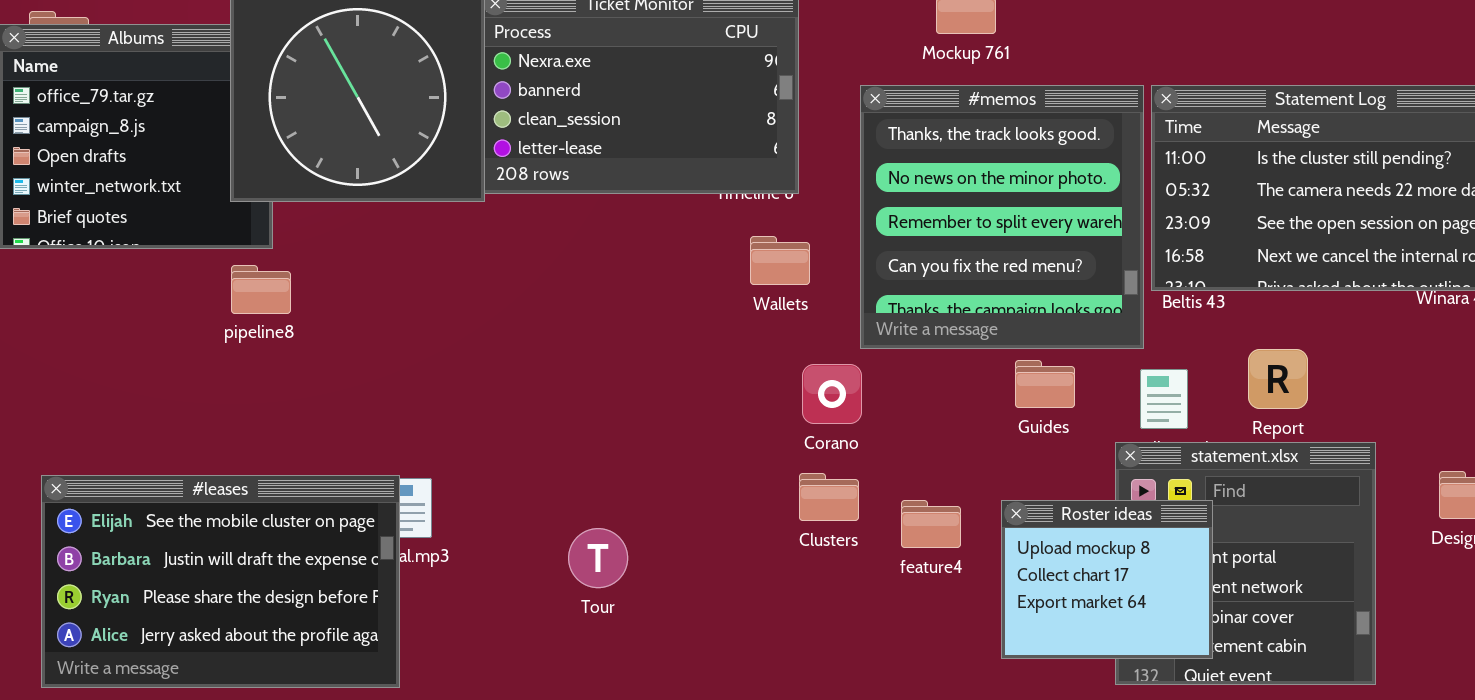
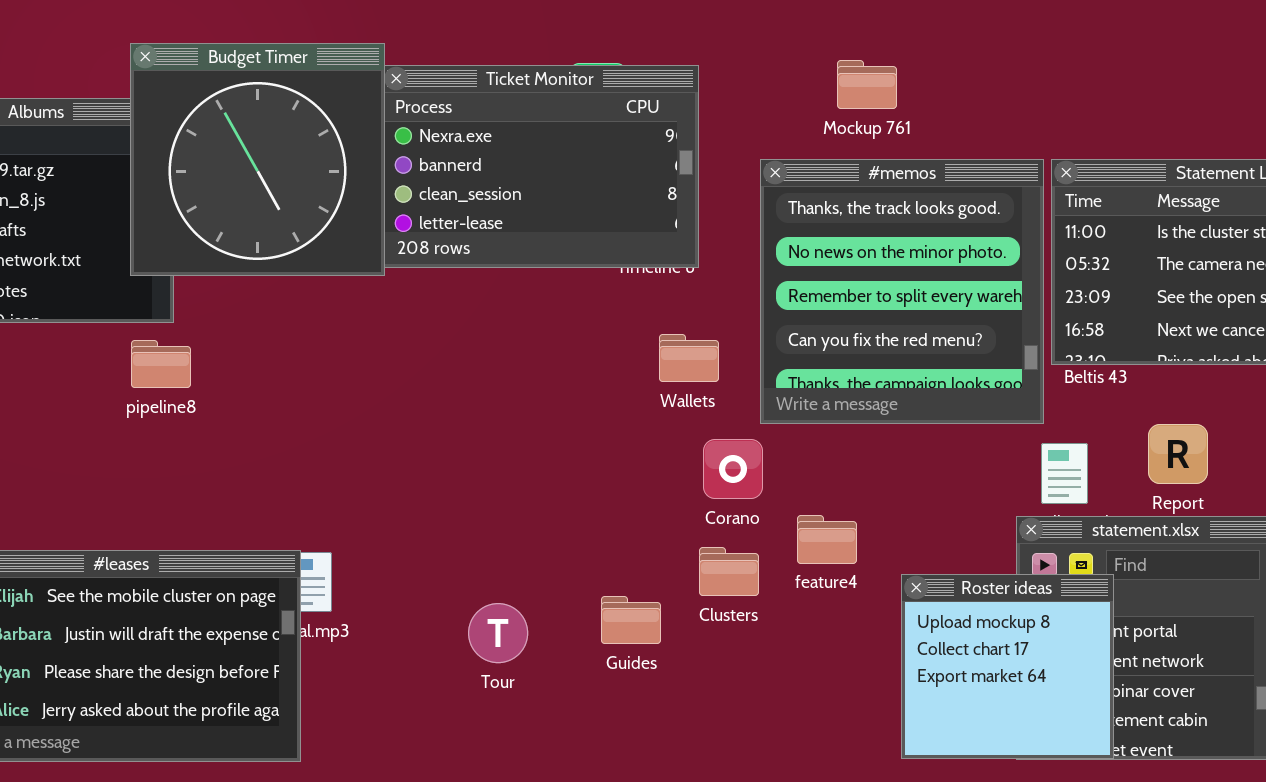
Wallets: [750,236,810,285] -> [659,334,719,382], moved
Guides: [1015,360,1075,408] -> [601,596,661,644], moved
feature4: [901,500,961,548] -> [797,515,857,564], moved
Roster ideas: [1001,500,1213,659] -> [901,574,1114,759], resized

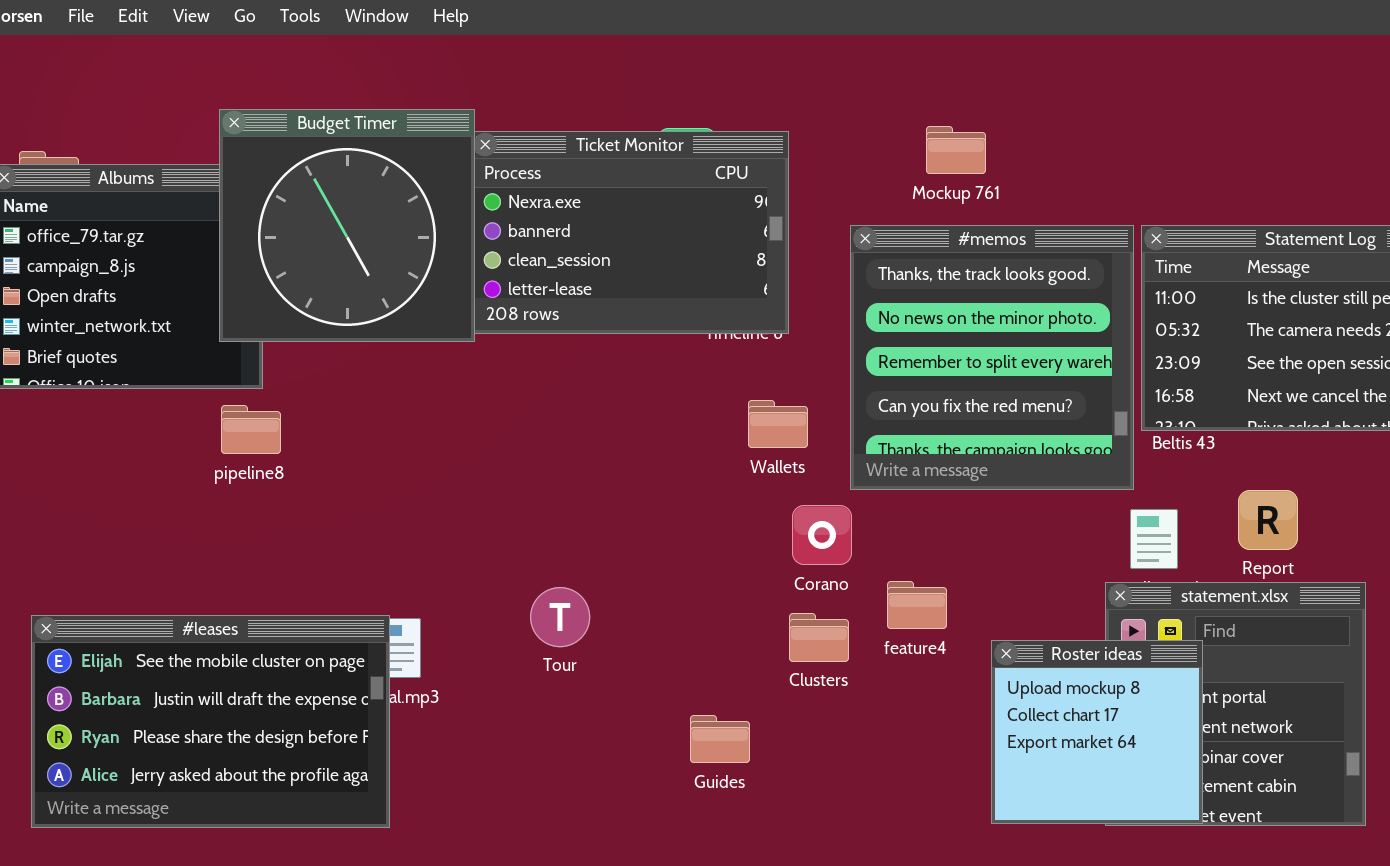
Guides: [601,596,661,644] -> [690,715,750,763], moved
Tour: [468,603,528,663] -> [530,587,590,647], moved

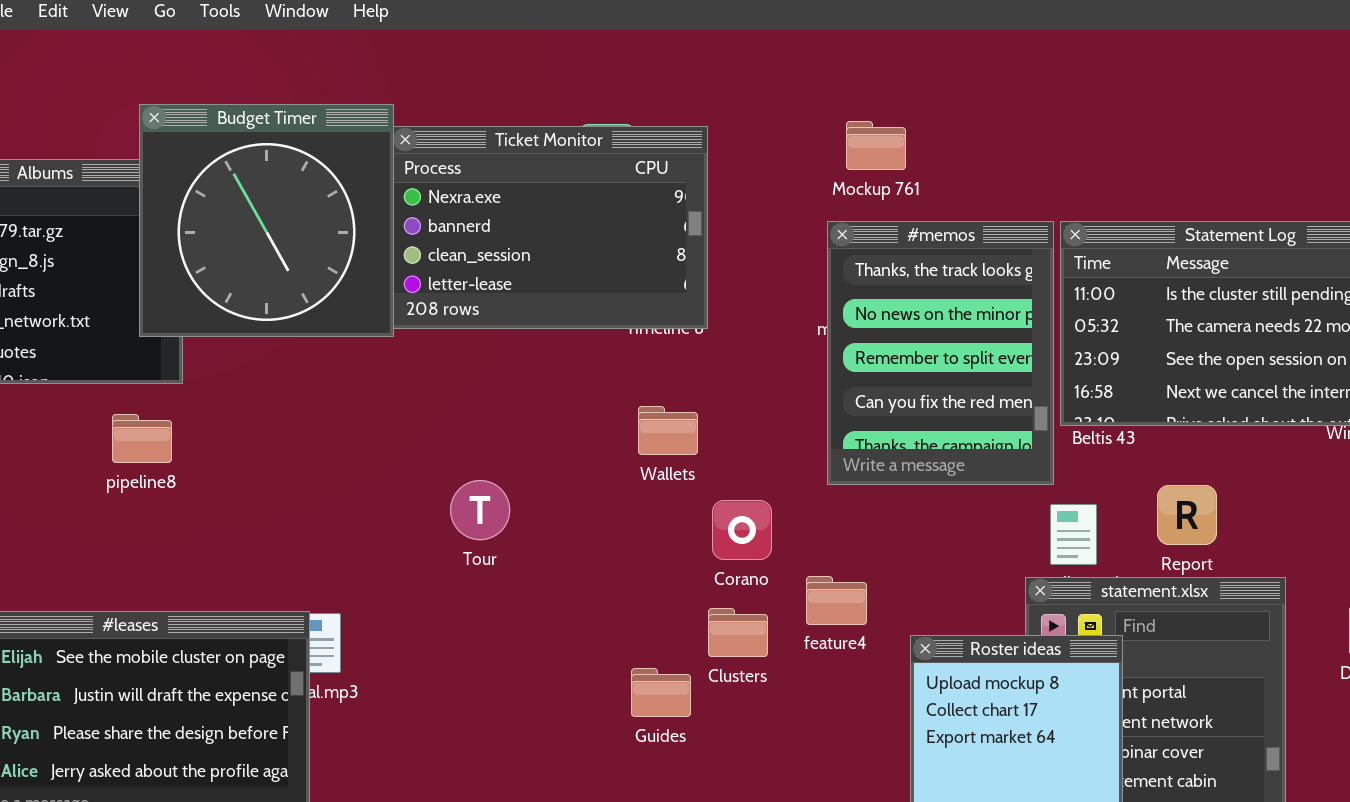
#memos: [850,225,1134,490] -> [827,221,1054,485], resized
Wallets: [748,400,808,448] -> [638,406,698,455], moved
pipeline8: [221,405,281,454] -> [112,414,172,463], moved
Tour: [530,587,590,647] -> [450,480,510,540], moved
Guides: [690,715,750,763] -> [631,668,691,717], moved

